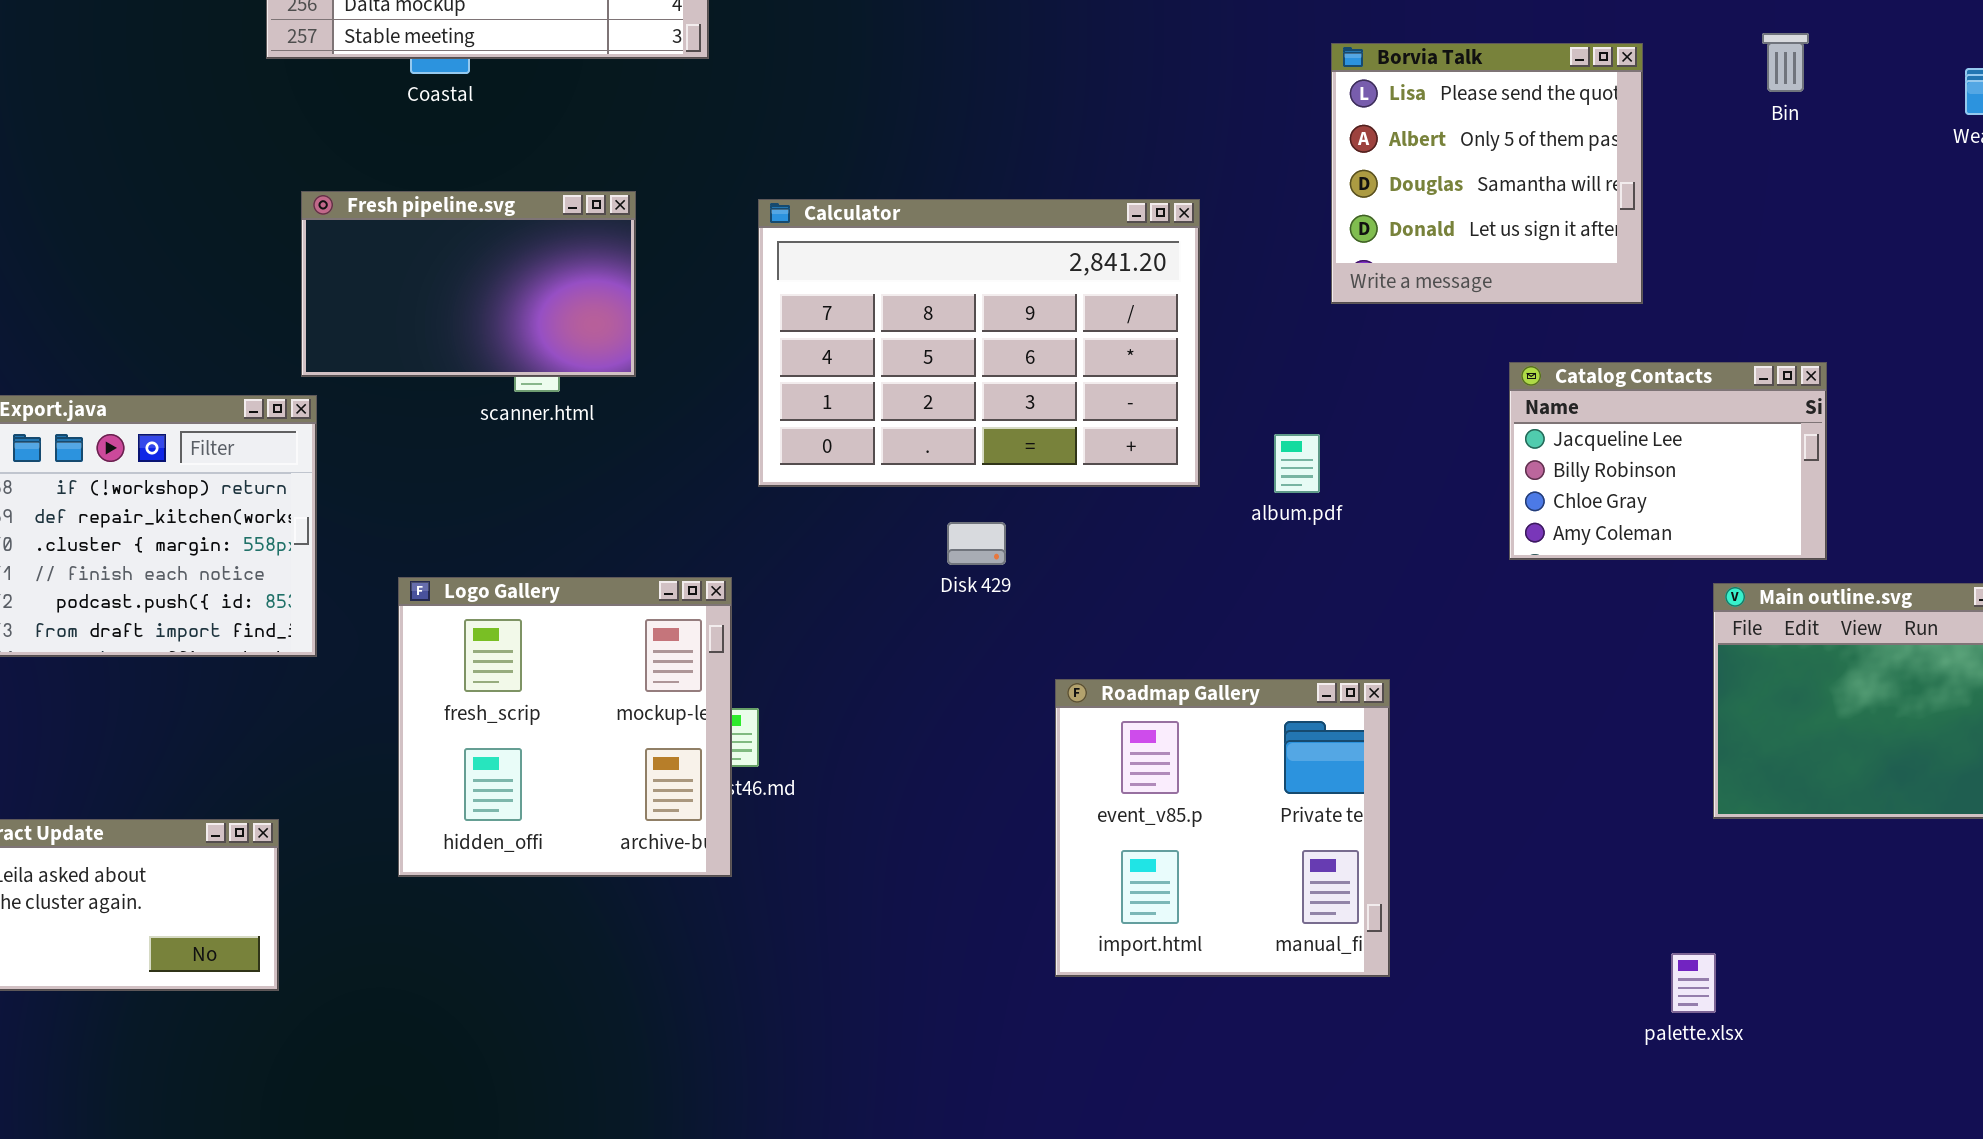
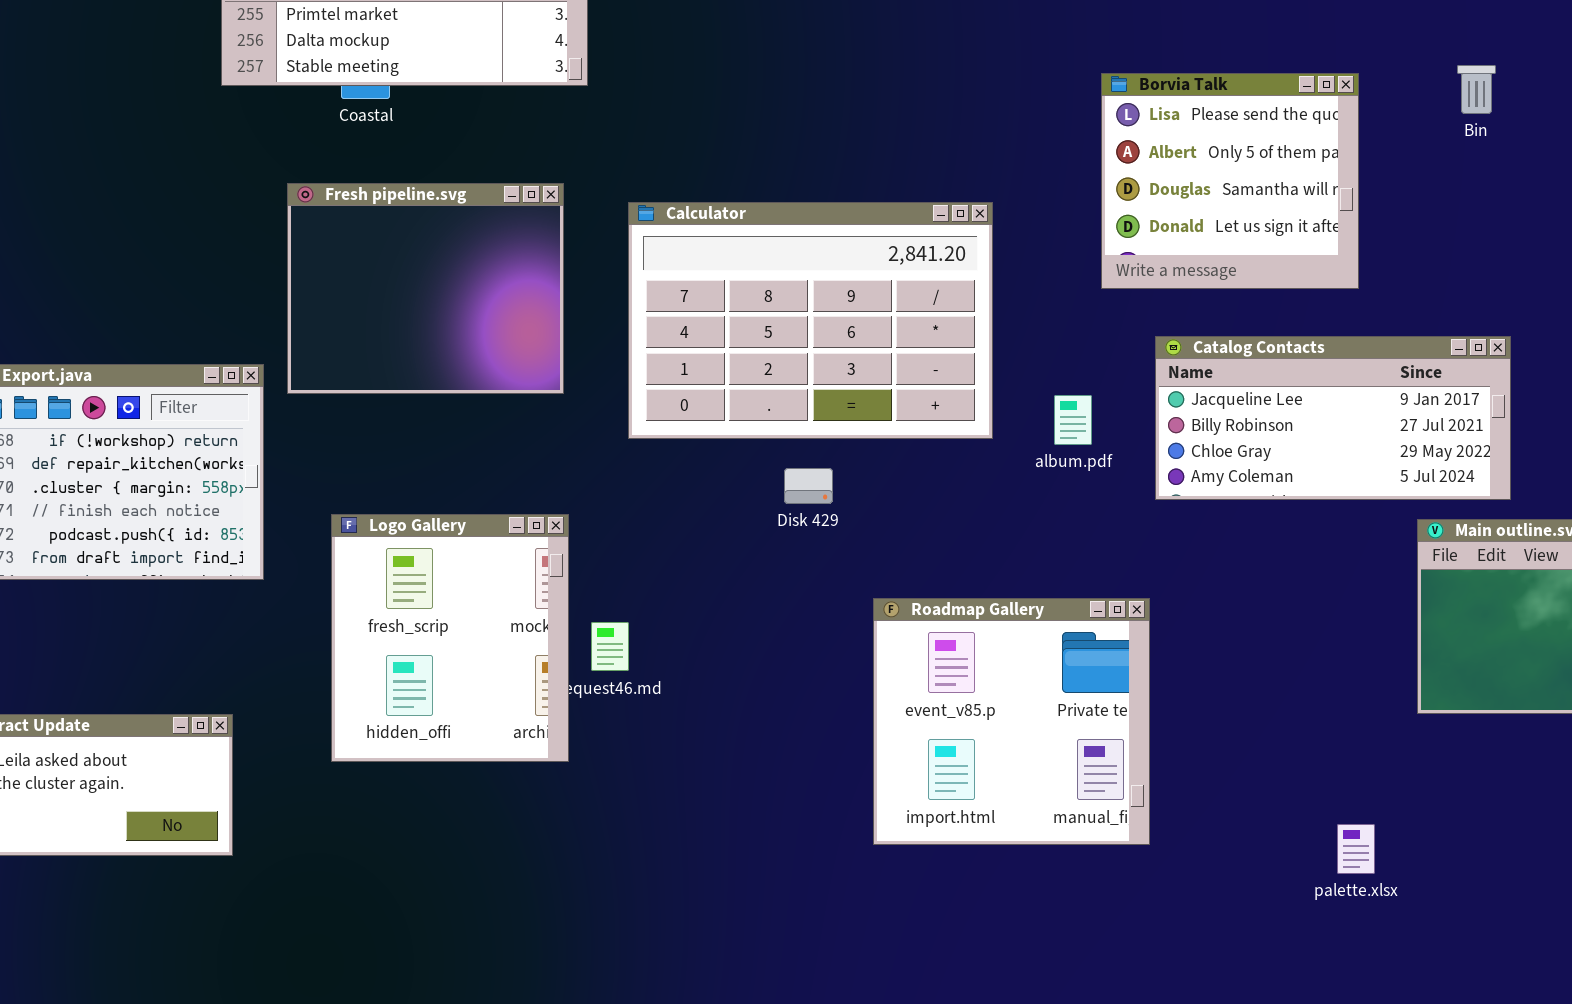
Fresh pipeline.svg: [301,191,636,377] -> [287,183,564,394], moved, resized
Catalog Contacts: [1509,362,1827,560] -> [1155,336,1511,500], resized
Logo Gallery: [398,577,732,877] -> [331,514,569,762], resized
palette.xlsx: [1671,953,1716,1013] -> [1337,824,1375,874], moved

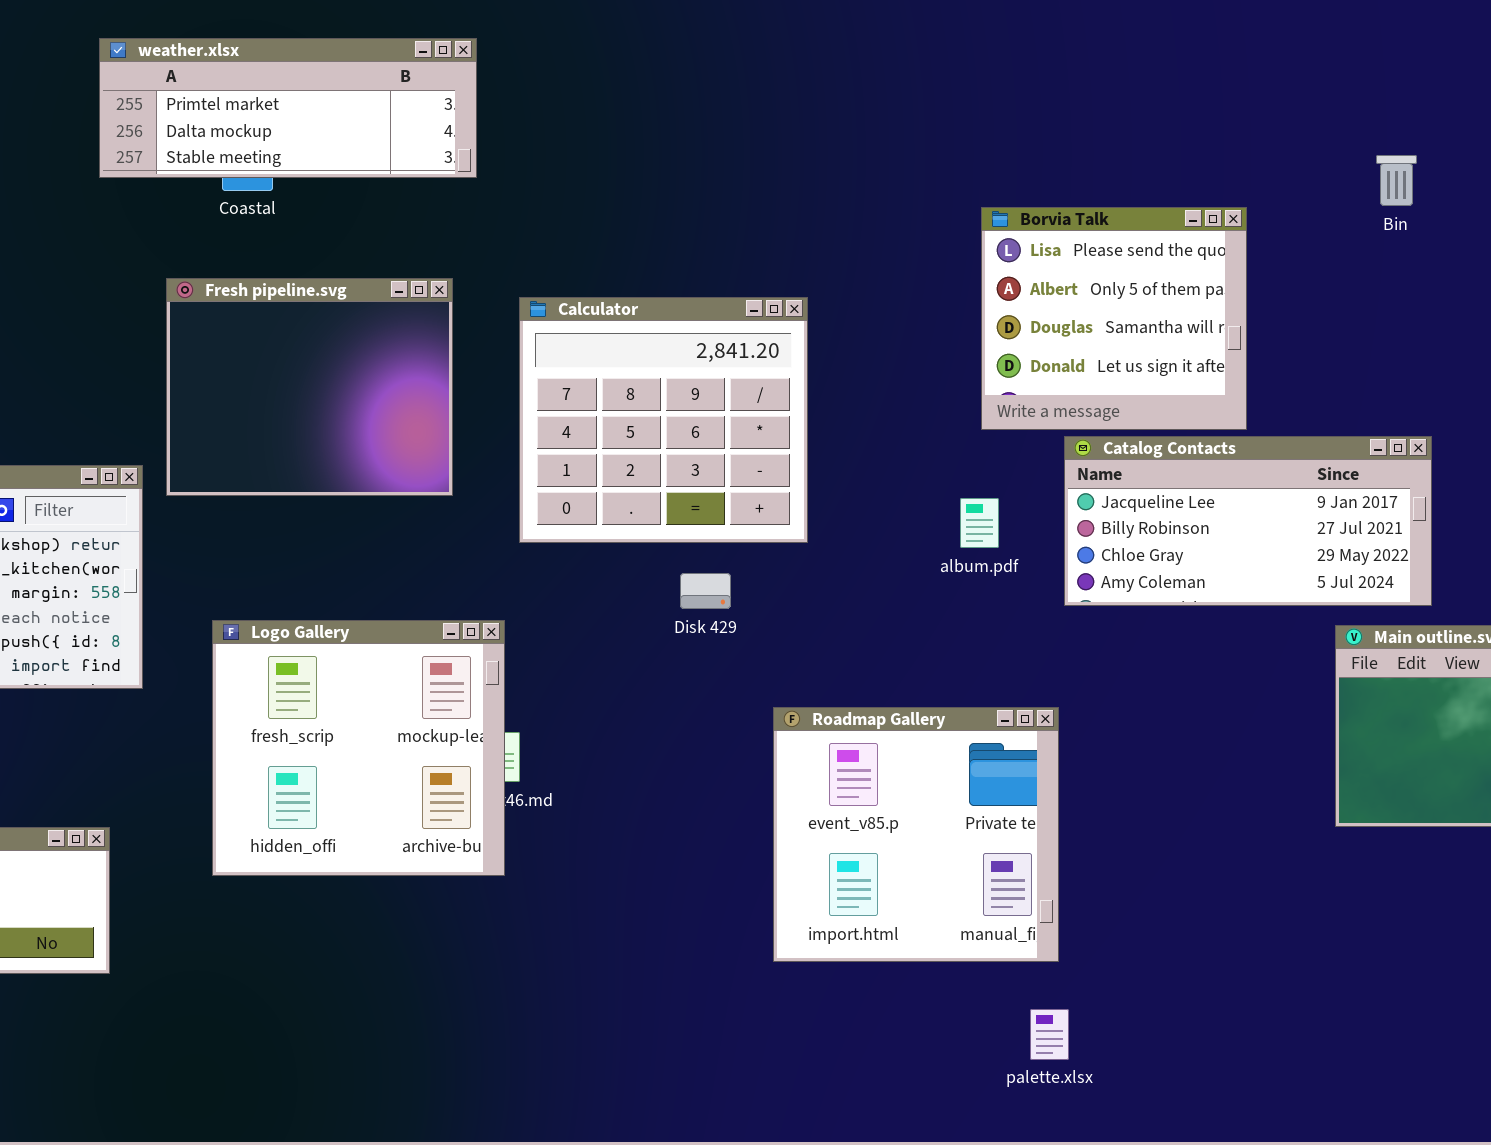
Borvia Talk: [1101,73,1359,289] -> [981,207,1247,430], moved
Calculator: [628,202,993,439] -> [519,297,808,543], resized
Logo Gallery: [331,514,569,762] -> [212,620,505,876], resized
palette.xlsx: [1337,824,1375,874] -> [1030,1009,1069,1060], moved

